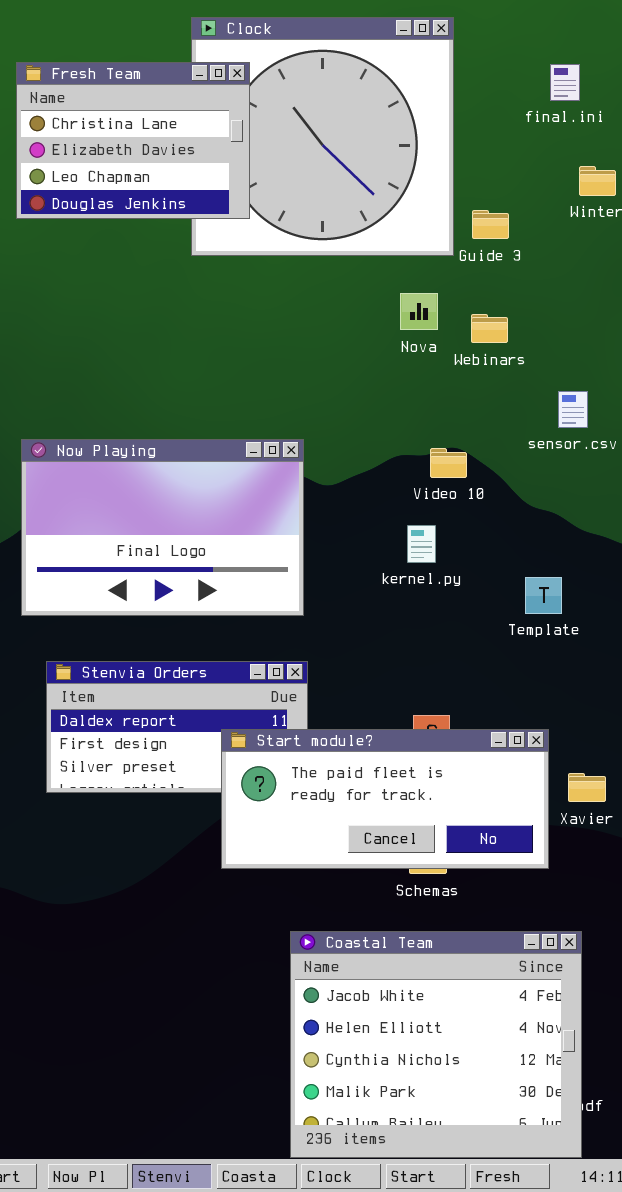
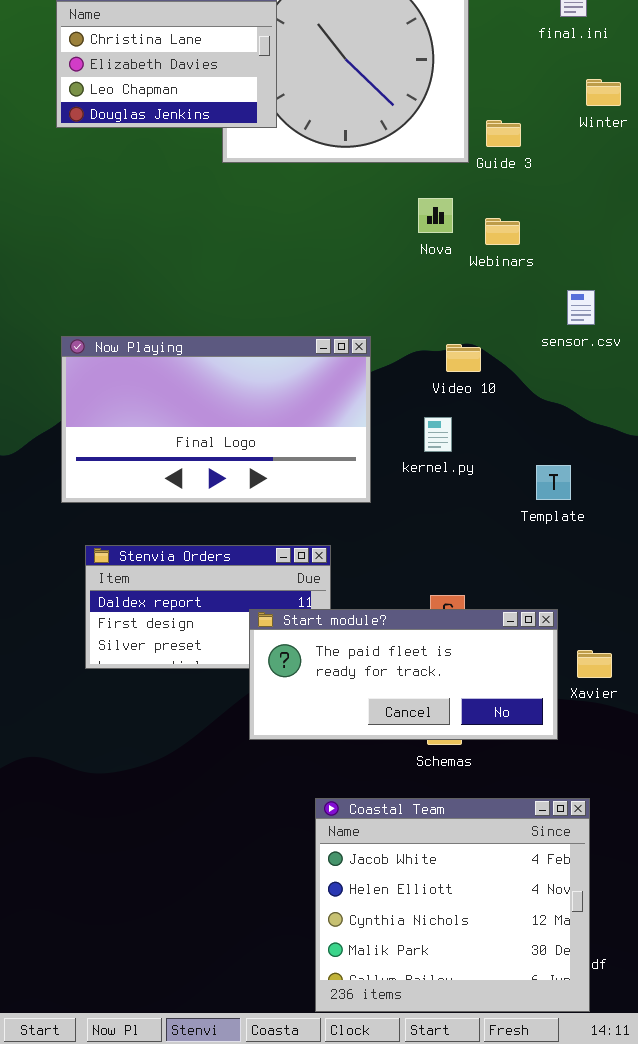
Now Playing: [21,439,304,616] -> [61,336,371,503], resized

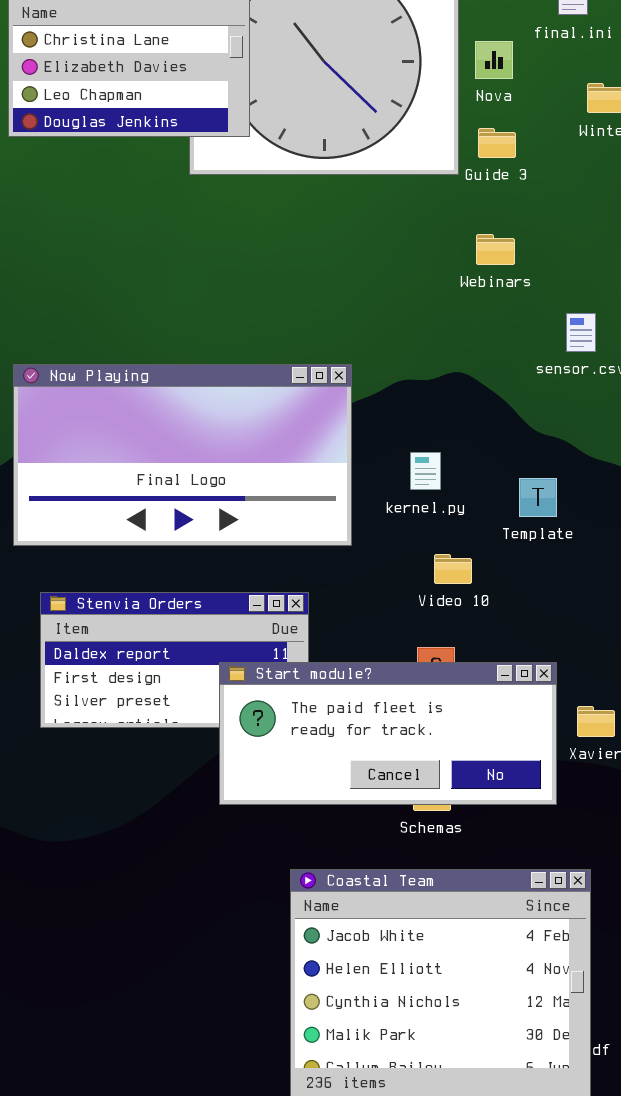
Nova: [418,198,453,233] -> [475,41,513,79], moved
Video 10: [446,344,481,372] -> [434,554,472,584], moved
Template: [536,465,571,500] -> [519,478,557,517], moved

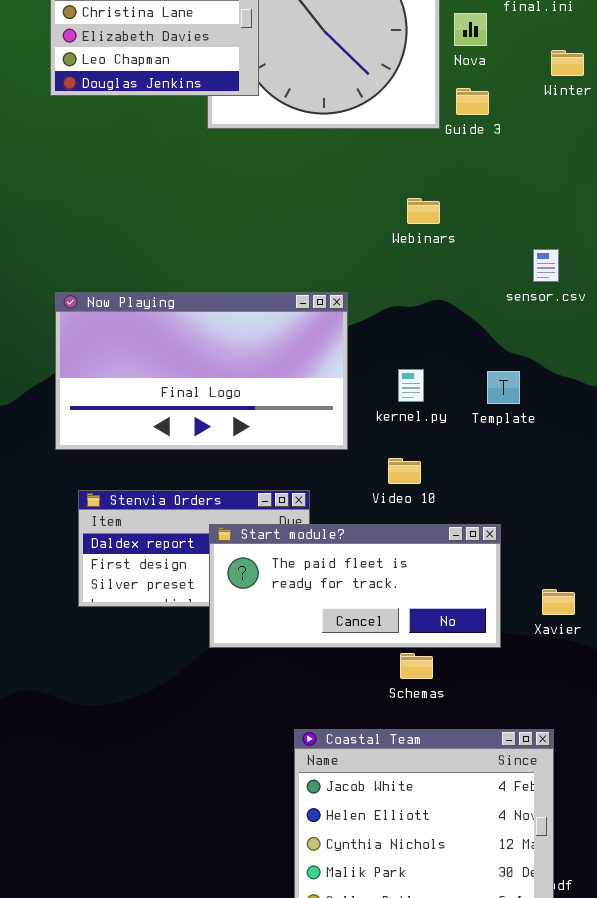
Webinars: [476,234,515,265] -> [407,198,440,224], moved
Template: [519,478,557,517] -> [487,371,520,404], moved
Video 10: [434,554,472,584] -> [388,458,421,484], moved
Start module?: [219,662,557,805] -> [209,524,501,648], moved

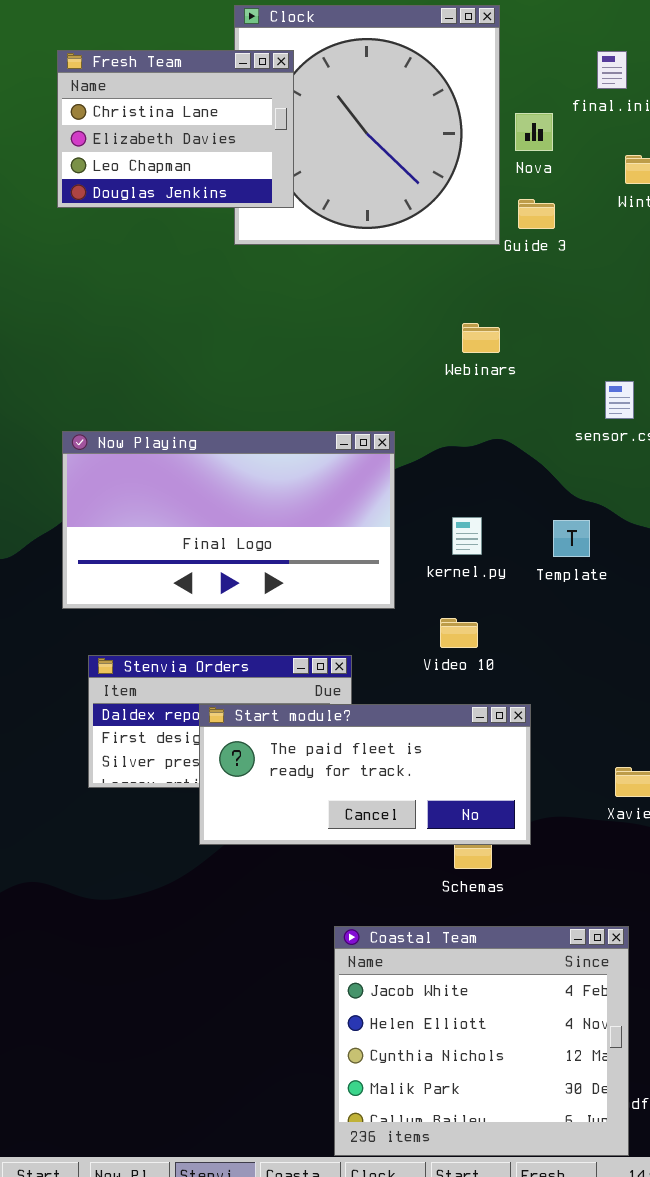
Start module?: [209,524,501,648] -> [199,704,531,845], moved

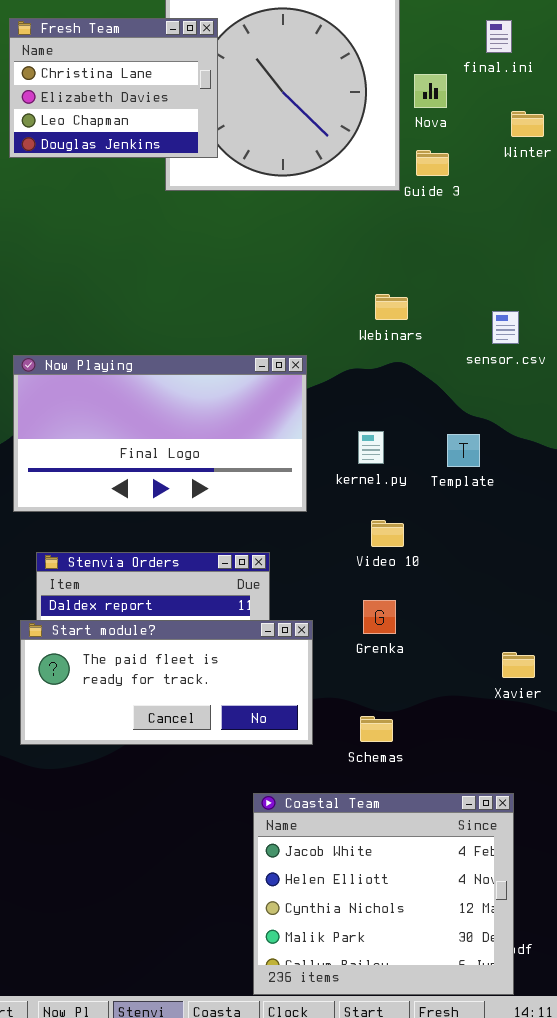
Webinars: [462,323,500,353] -> [375,294,408,320], moved
Video 10: [440,618,478,648] -> [371,520,404,547], moved
Start module?: [199,704,531,845] -> [20,620,313,745], moved

